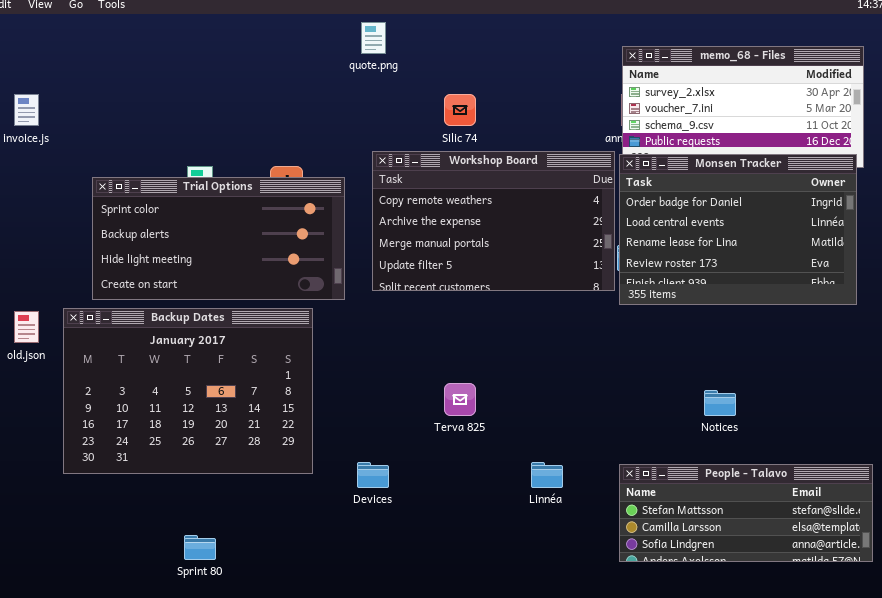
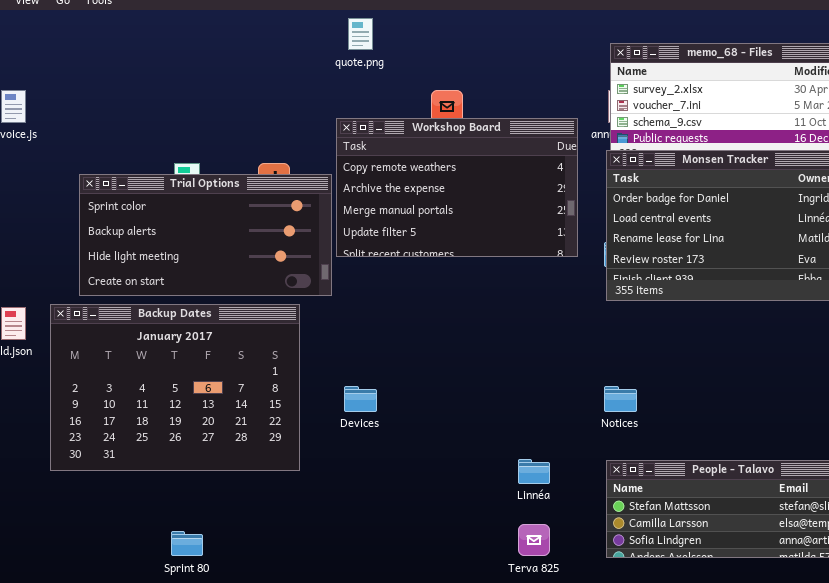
Workshop Board: [372,151,615,291] -> [336,118,578,257], moved
Terva 825: [444,383,476,416] -> [518,524,550,556], moved
Notices: [704,390,736,416] -> [604,386,637,412], moved
Devices: [357,462,389,488] -> [344,386,377,412], moved

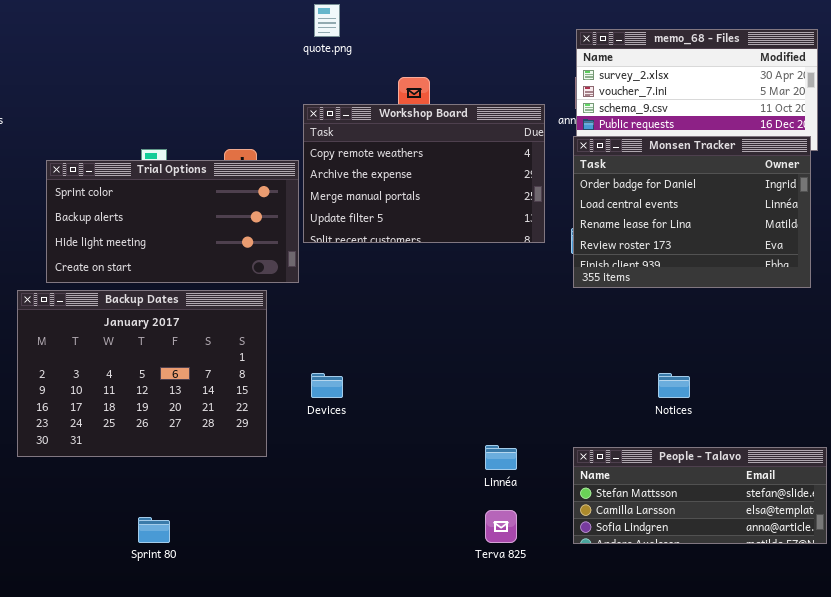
Notices: [604,386,637,412] -> [658,373,690,398], moved

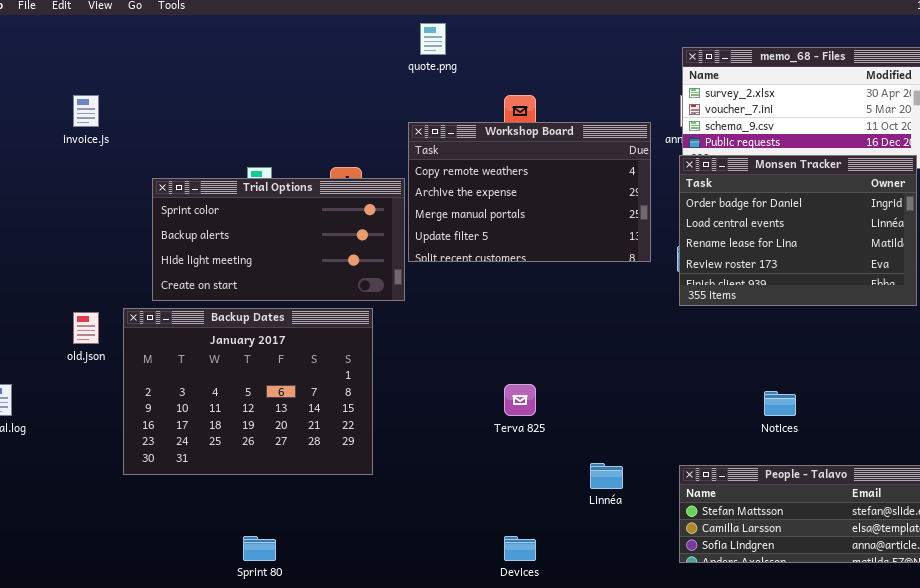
Devices: [311,373,343,398] -> [504,536,536,561], moved
Terva 825: [485,510,517,543] -> [504,384,536,416], moved

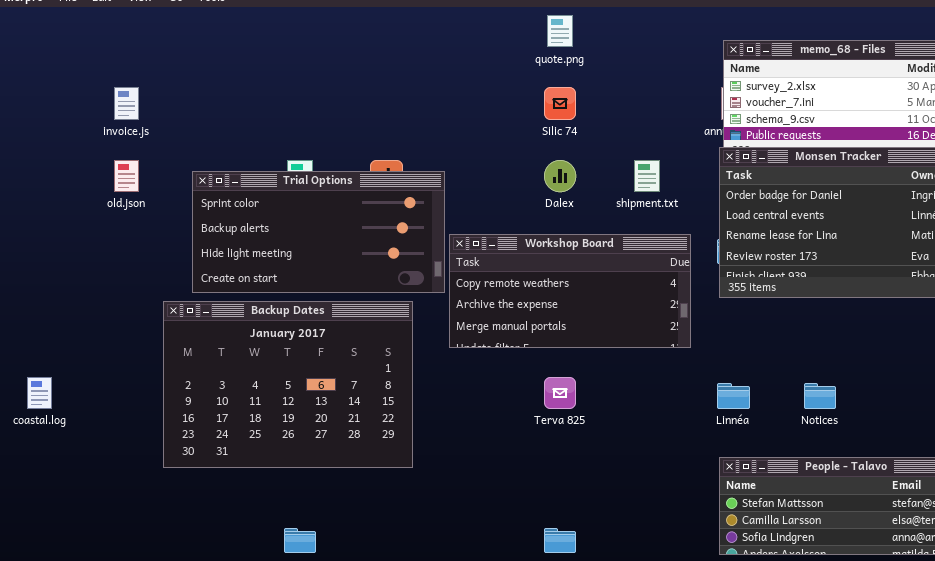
quote.png: [420,23,446,55] -> [547,15,573,47], moved
Workshop Board: [408,122,651,262] -> [449,234,691,348], moved, resized
old.json: [73,312,99,344] -> [114,160,139,192], moved
Linnéa: [590,463,623,489] -> [717,383,750,409], moved

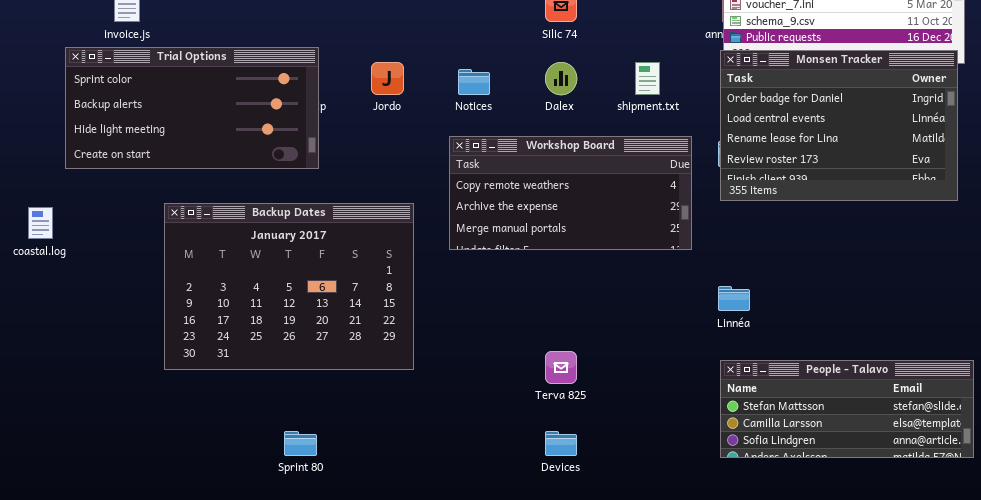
Trial Options: [192,171,445,293] -> [65,47,319,169], moved
coastal.log: [27,377,52,409] -> [28,207,53,239], moved
Terva 825: [544,377,576,409] -> [545,351,577,384], moved
Notices: [804,383,836,409] -> [458,69,490,95], moved

